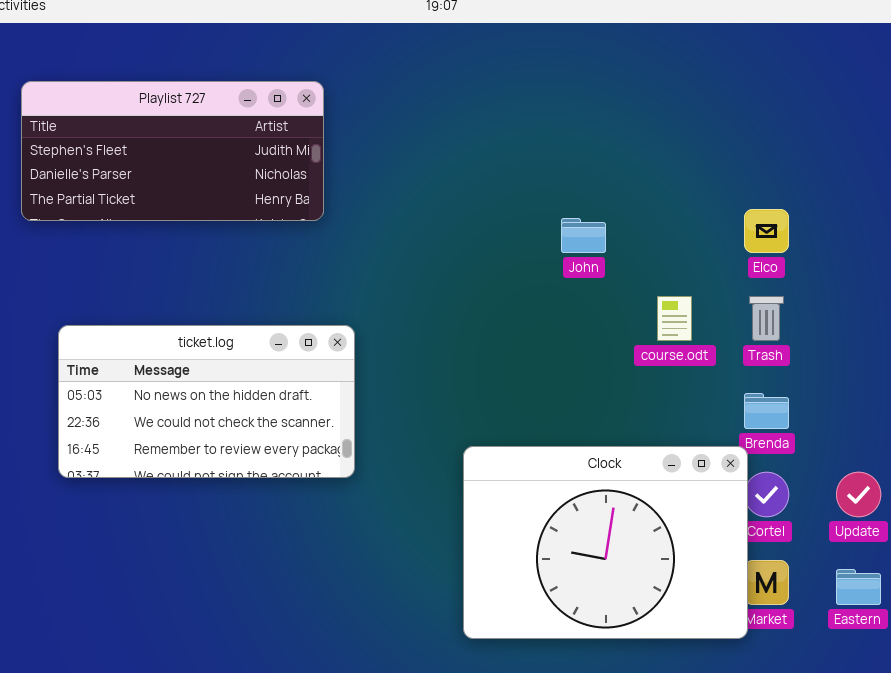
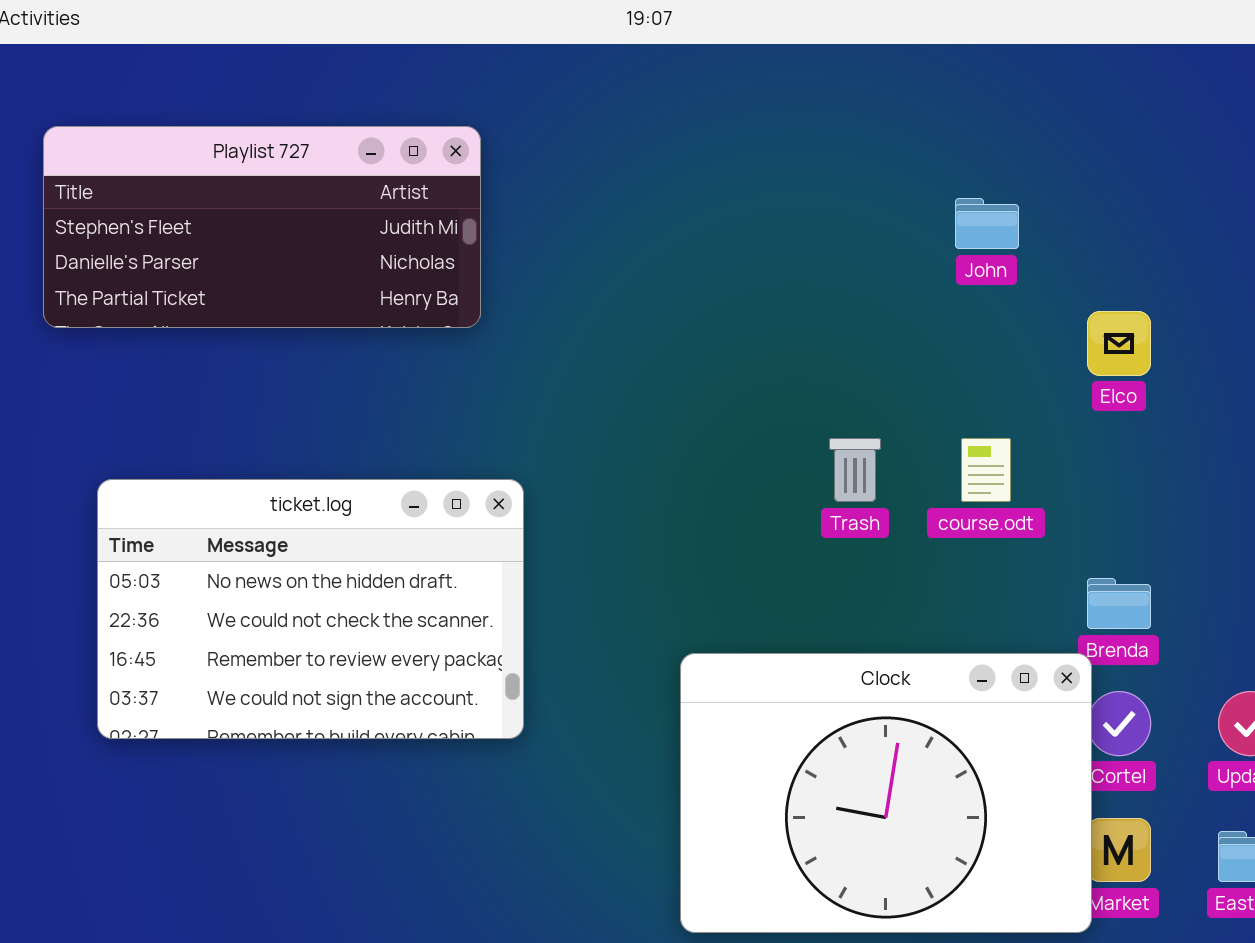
John: [561,218,606,253] -> [955,198,1019,249], moved
Trash: [749,296,784,341] -> [829,438,881,502], moved
ticket.log: [58,325,355,478] -> [97,479,524,739], resized

